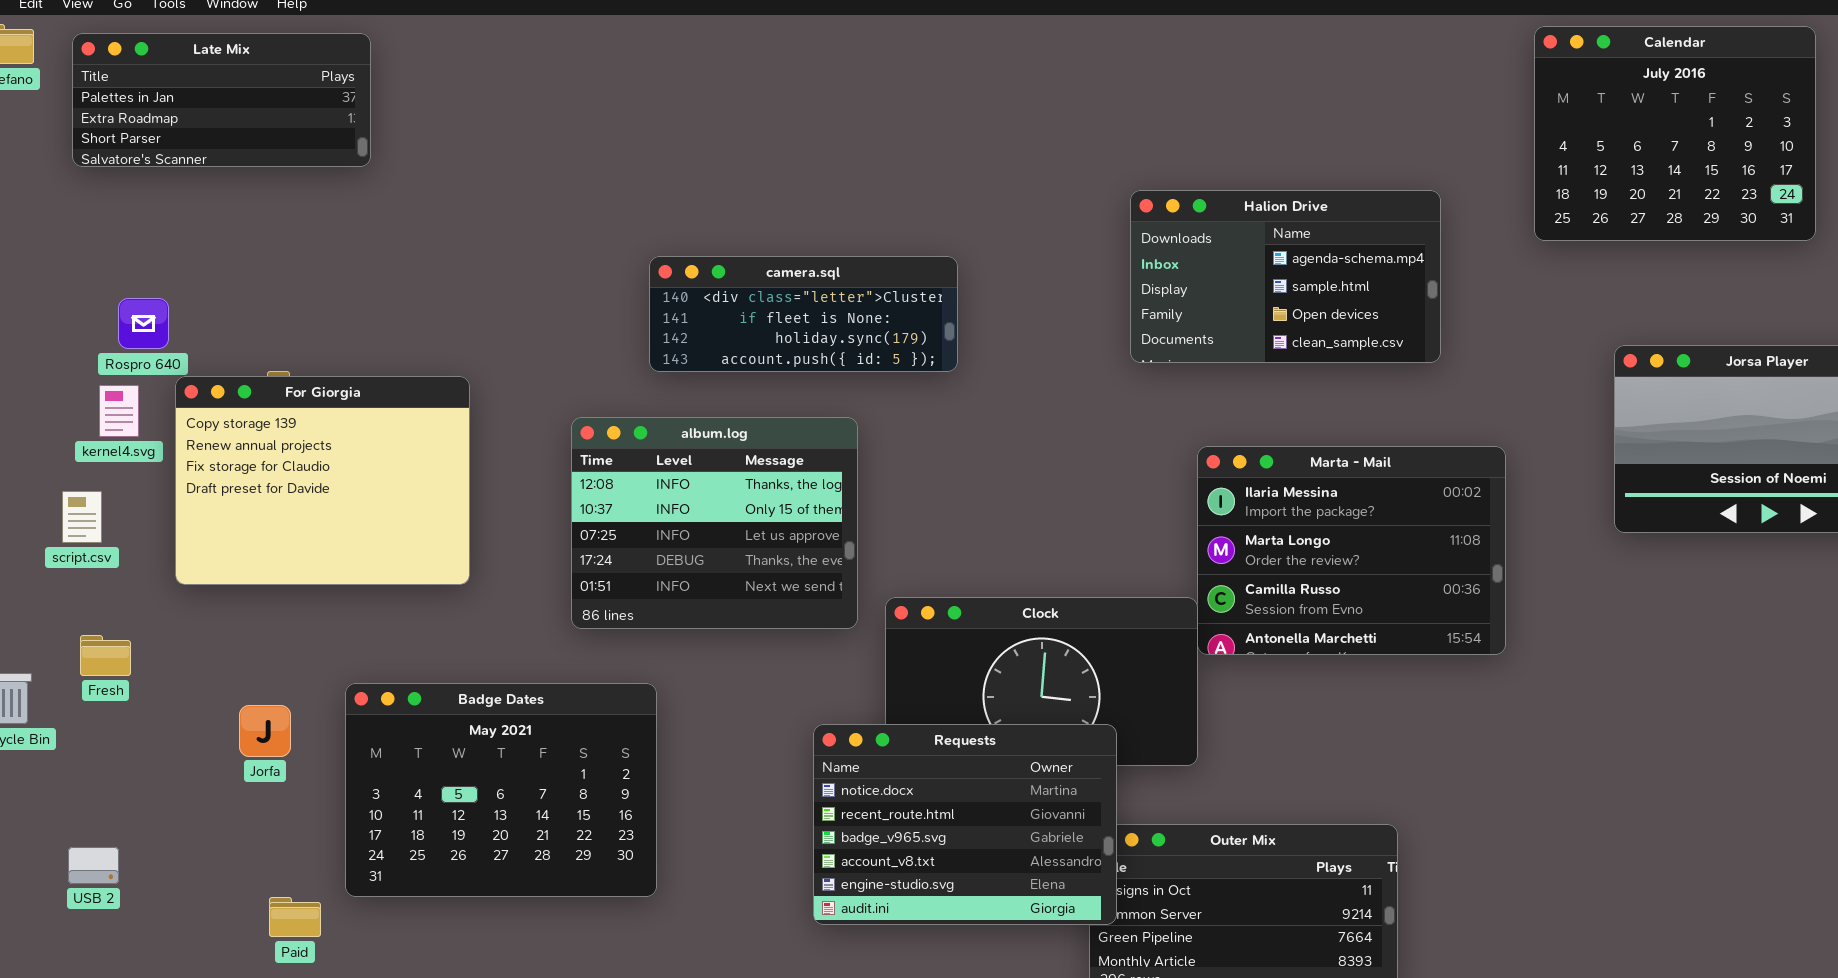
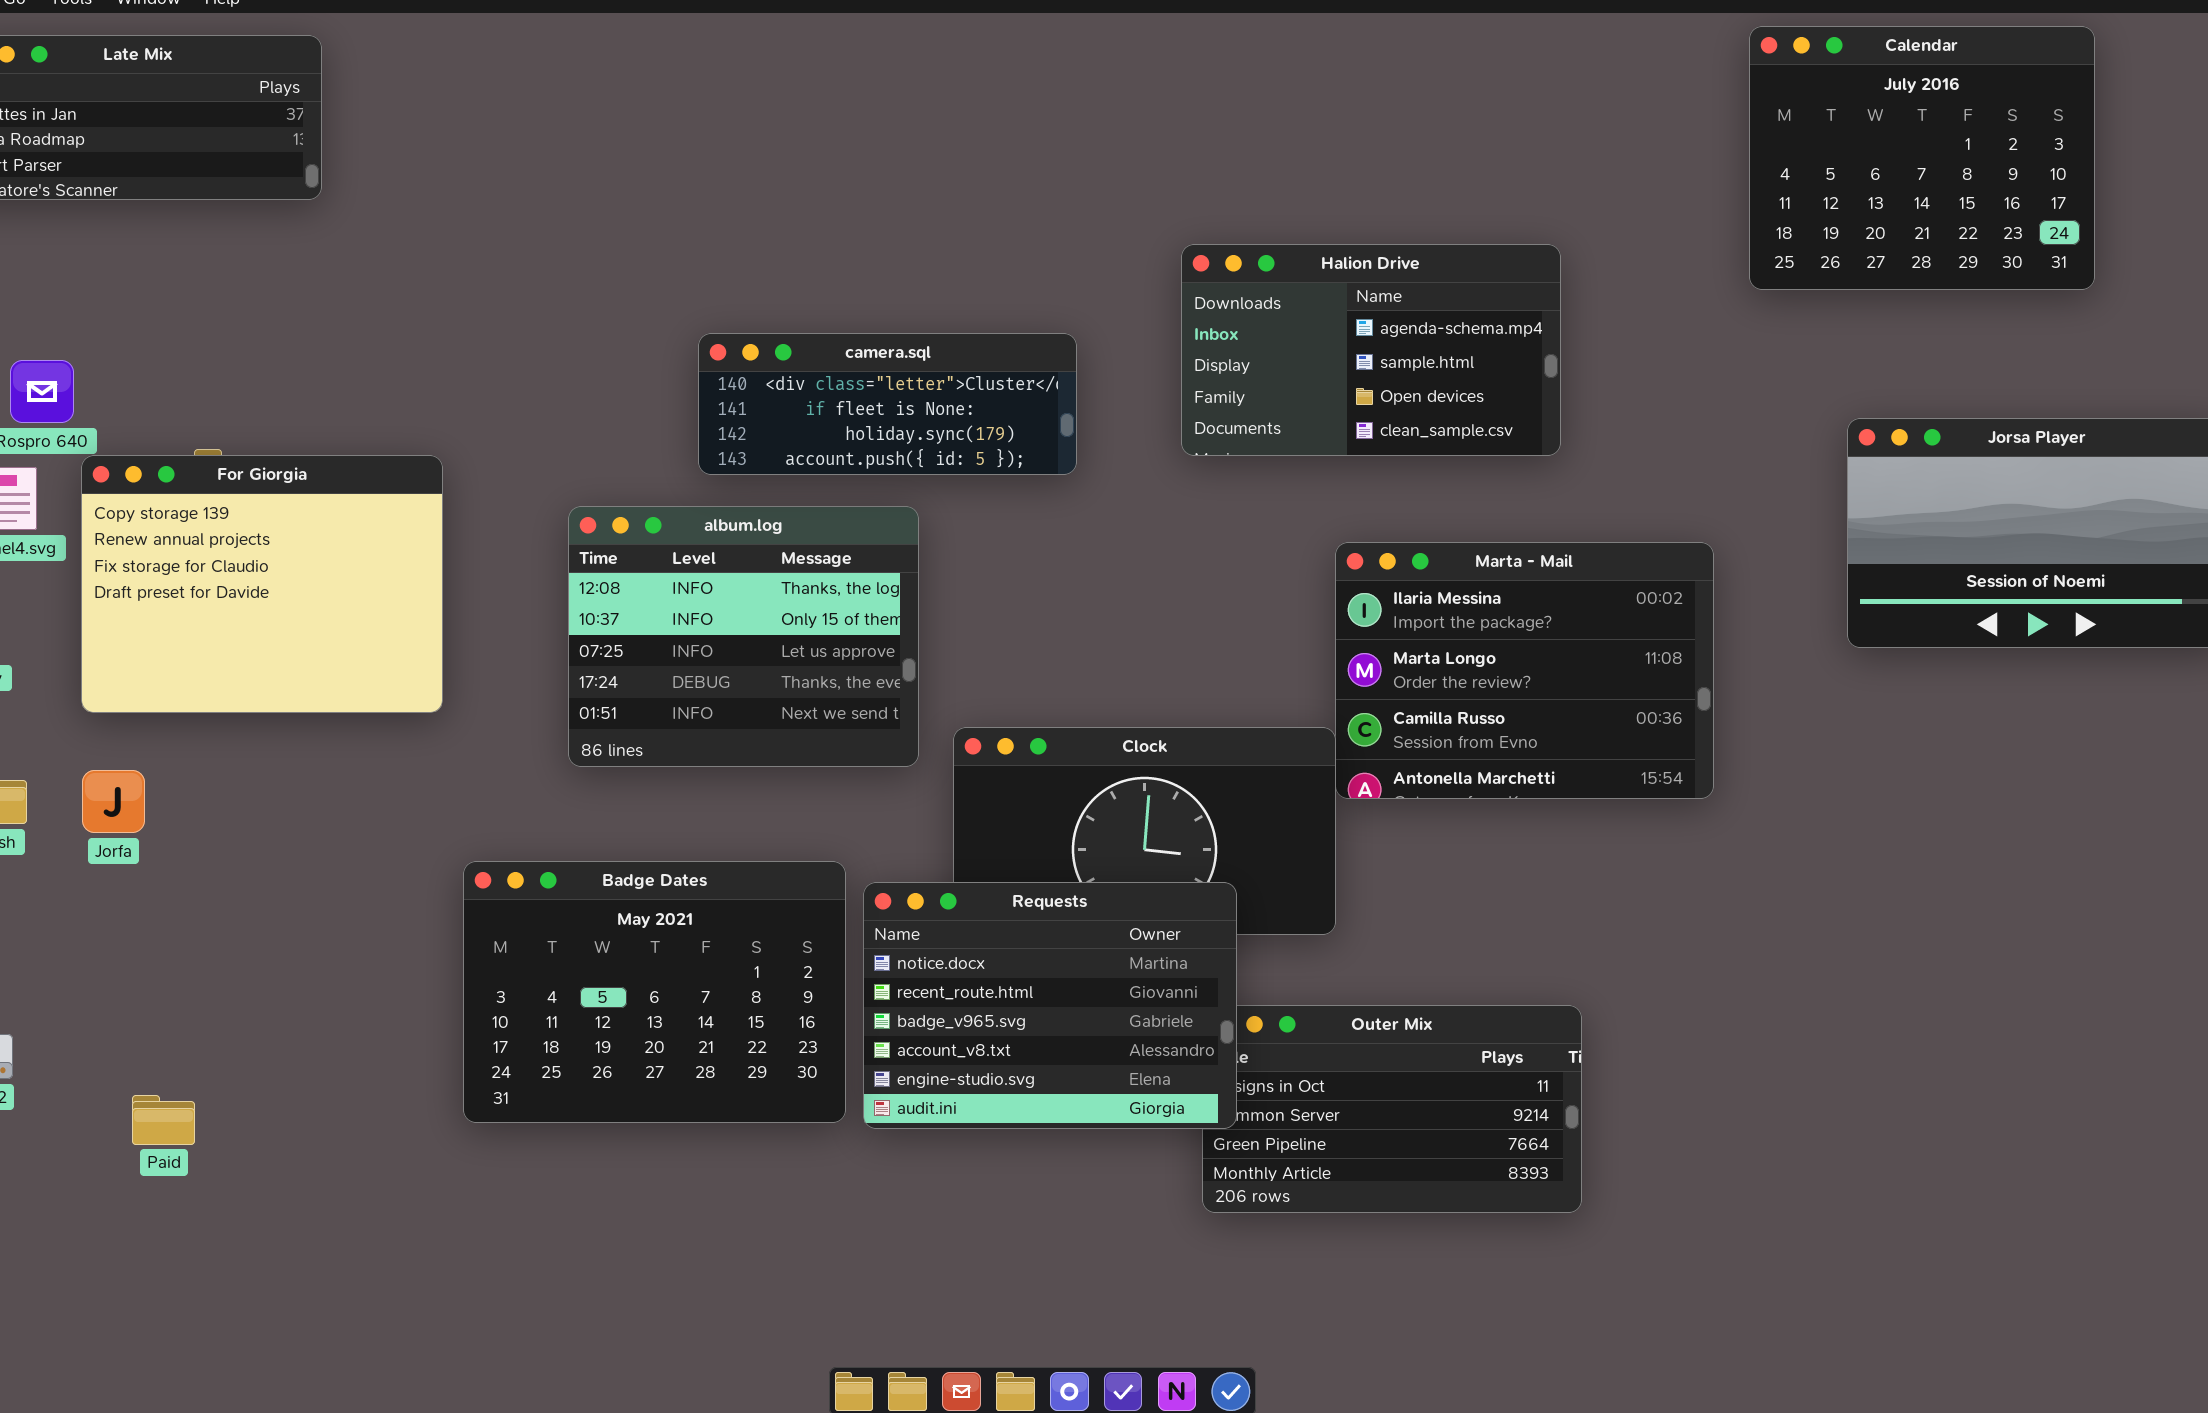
Halion Drive: [1130,190,1441,363] -> [1181,244,1561,456], moved
camera.sql: [649,256,958,372] -> [698,333,1077,475], moved
Badge Dates: [345,683,657,897] -> [463,861,846,1123], moved
Jorfa: [239,705,291,757] -> [82,770,145,833], moved
Paid: [269,897,321,937] -> [132,1095,195,1145], moved

